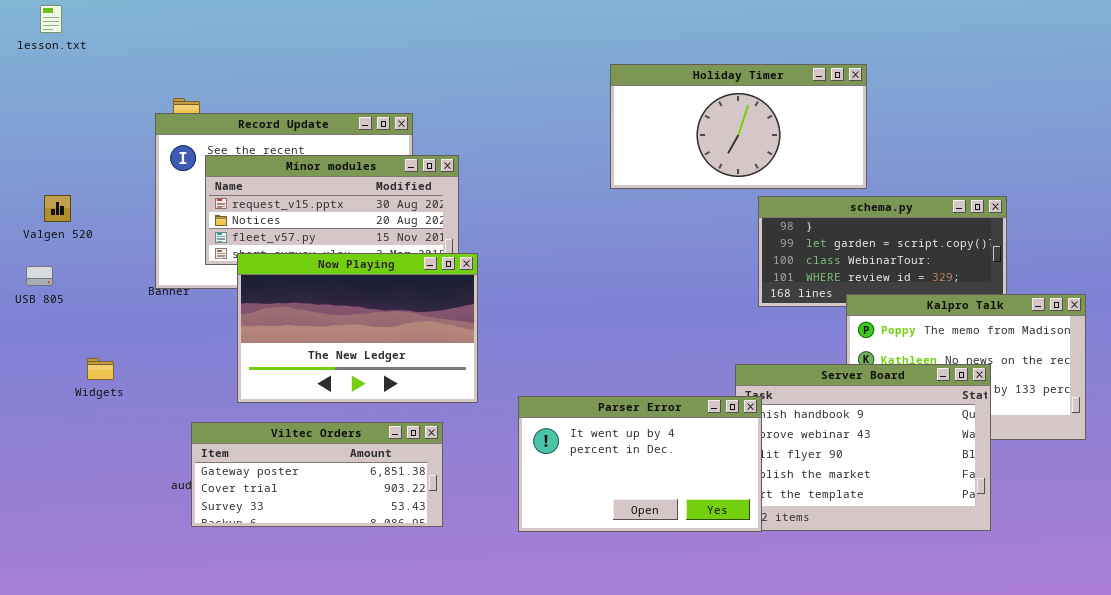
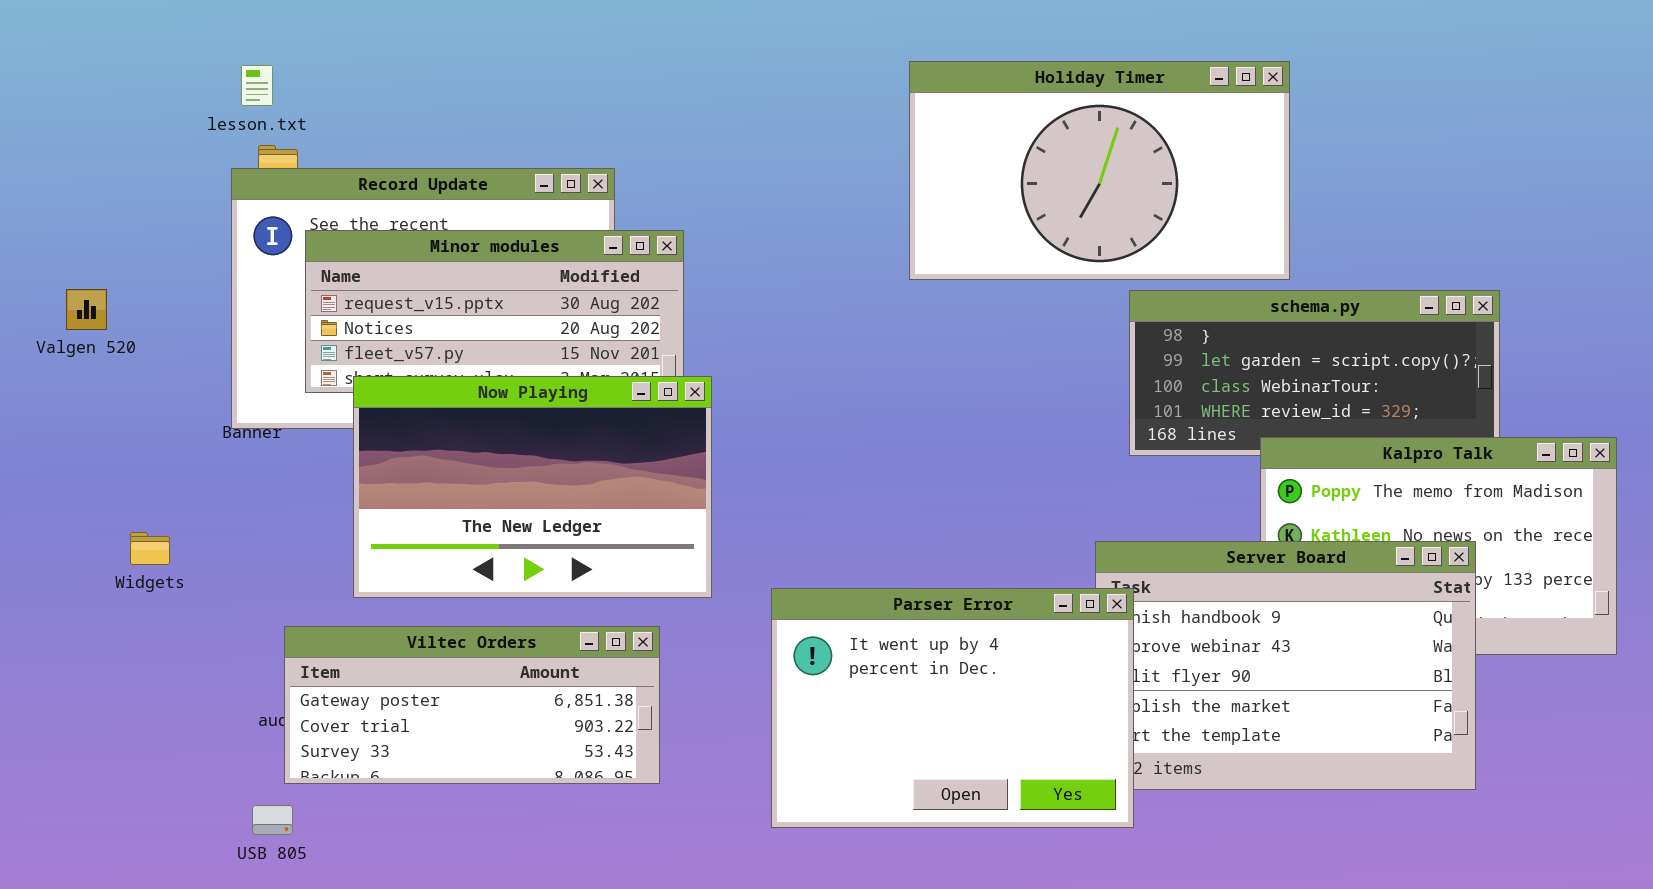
lesson.txt: [40,5,62,33] -> [241,65,273,106], moved
Holiday Timer: [610,64,867,189] -> [909,61,1290,280], resized
USB 805: [26,266,53,286] -> [252,805,293,835], moved
Parser Error: [518,396,762,532] -> [771,588,1134,828], resized

